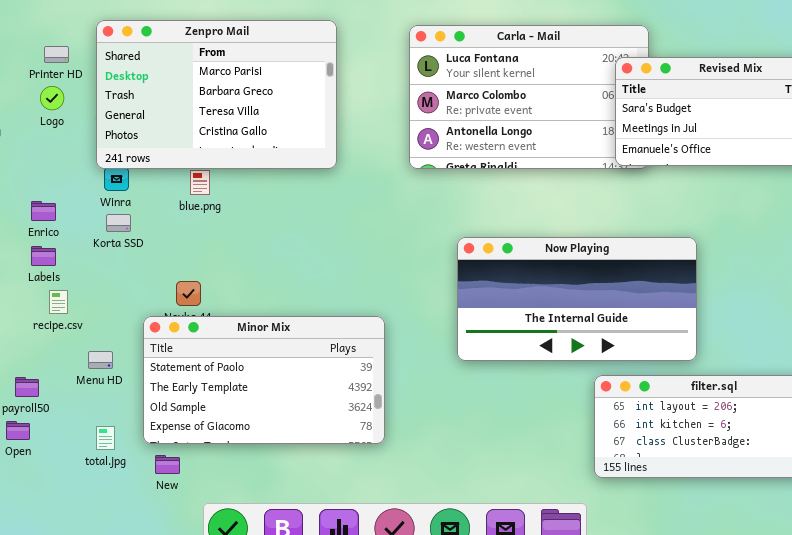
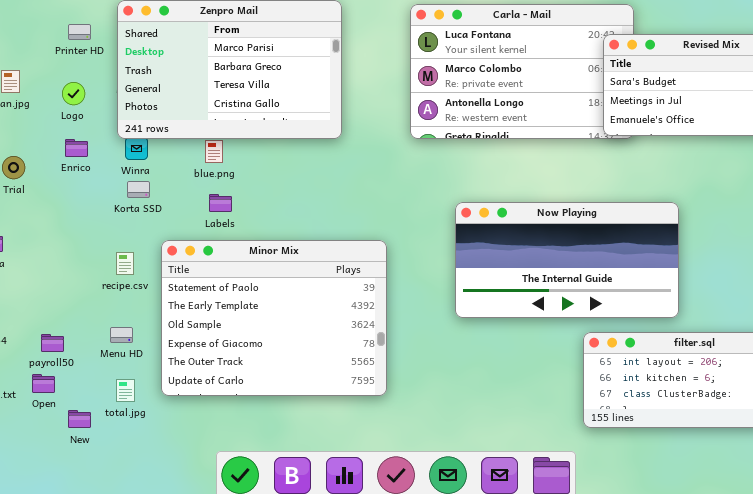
Logo: [40,86,64,110] -> [62,82,85,105], moved
Enrico: [31,201,56,221] -> [65,139,88,157], moved
Labels: [31,246,56,266] -> [209,194,232,212], moved
recipe.csv: [49,290,68,314] -> [116,252,134,275], moved
Minor Mix: [143,316,385,444] -> [161,240,387,396], resized
Menu HD: [88,351,113,369] -> [110,327,133,343], moved
New: [155,455,180,474] -> [68,410,91,428], moved

